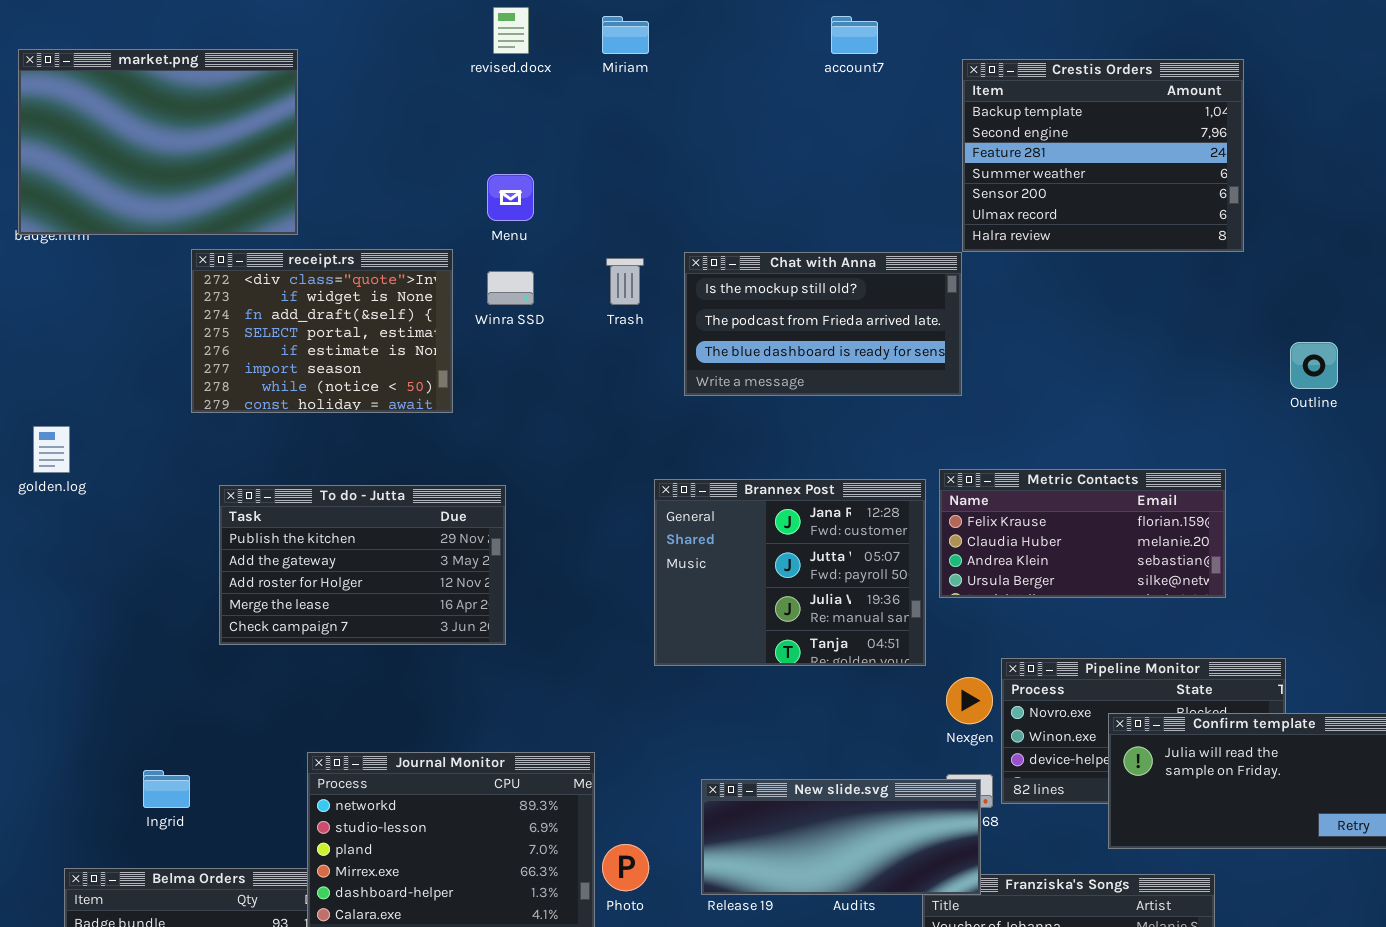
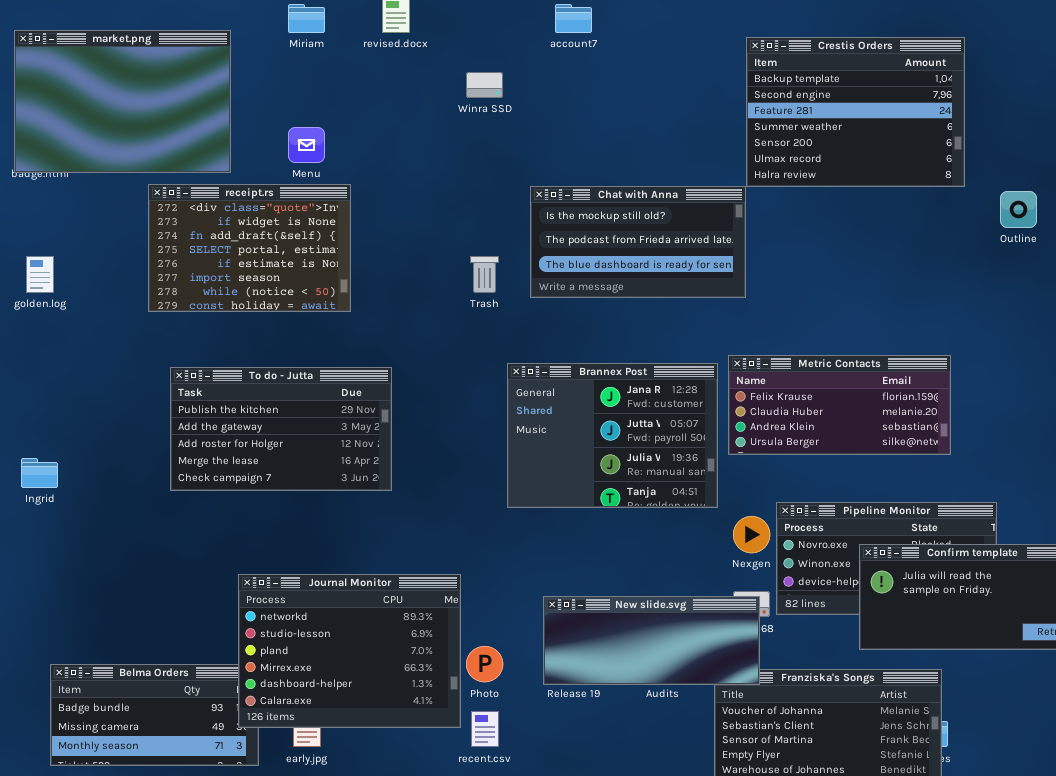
Miriam: [602,16,649,54] -> [288,4,325,33], moved
account7: [831,16,878,54] -> [555,4,592,33], moved
Menu: [487,174,534,221] -> [288,127,325,163], moved
Trash: [606,258,644,305] -> [470,256,499,293], moved
Winra SSD: [487,271,534,305] -> [466,72,503,98], moved
Outline: [1290,342,1338,389] -> [1000,191,1037,228], moved
golden.log: [33,426,70,473] -> [26,256,54,293], moved
Ingrid: [143,770,190,808] -> [21,458,58,488], moved

